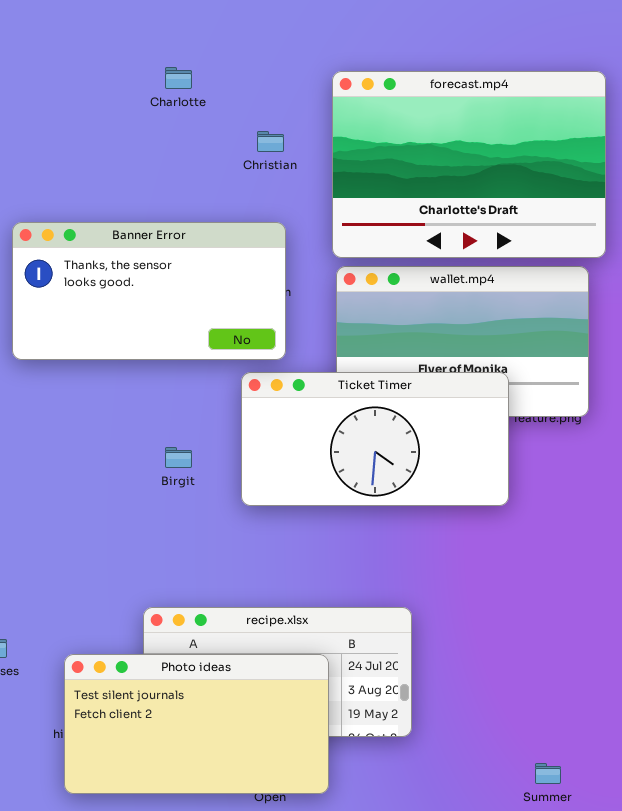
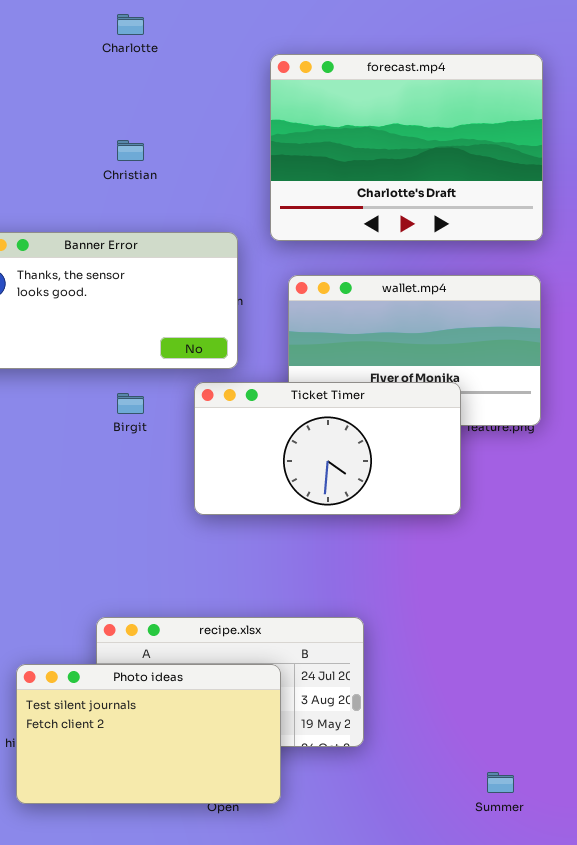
Charlotte: [165,67,192,89] -> [117,14,144,35], moved
forecast.mp4: [332,71,606,258] -> [270,54,543,241], moved
Christian: [257,131,284,152] -> [117,140,144,161], moved
Birgit: [165,447,192,468] -> [117,393,144,414], moved

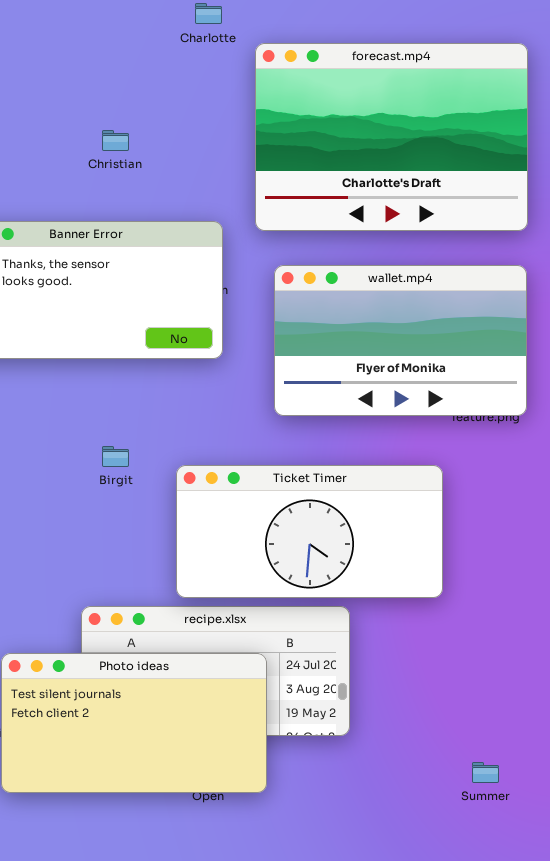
Charlotte: [117,14,144,35] -> [195,3,222,24], moved
Ticket Timer: [194,382,461,515] -> [176,465,443,598], moved
Birgit: [117,393,144,414] -> [102,446,129,467], moved

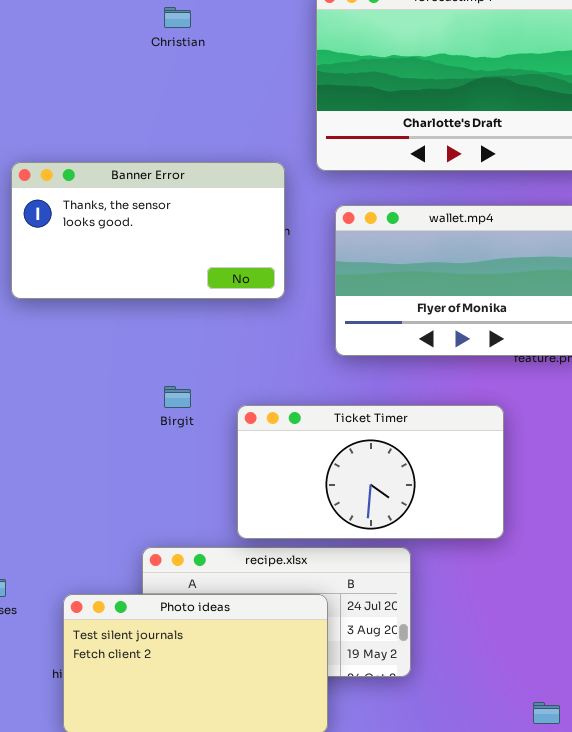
Christian: [102,130,129,151] -> [164,7,191,28], moved

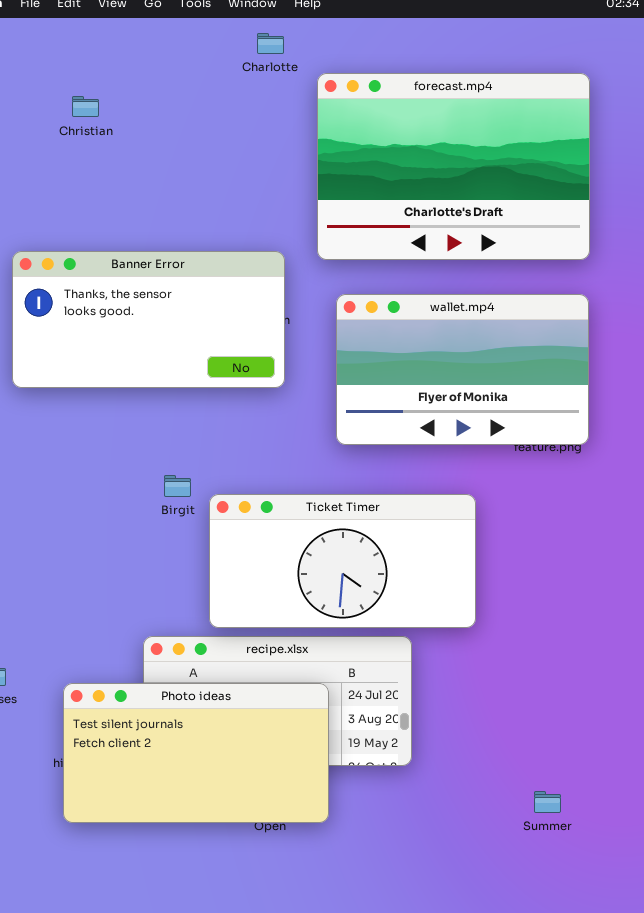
Christian: [164,7,191,28] -> [72,96,99,117], moved
Ticket Timer: [237,405,504,539] -> [209,494,476,628], moved

